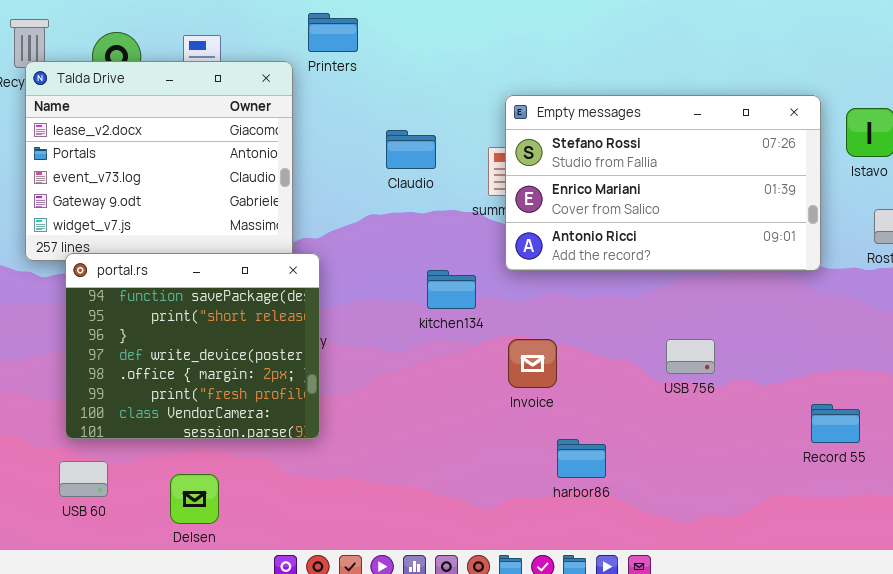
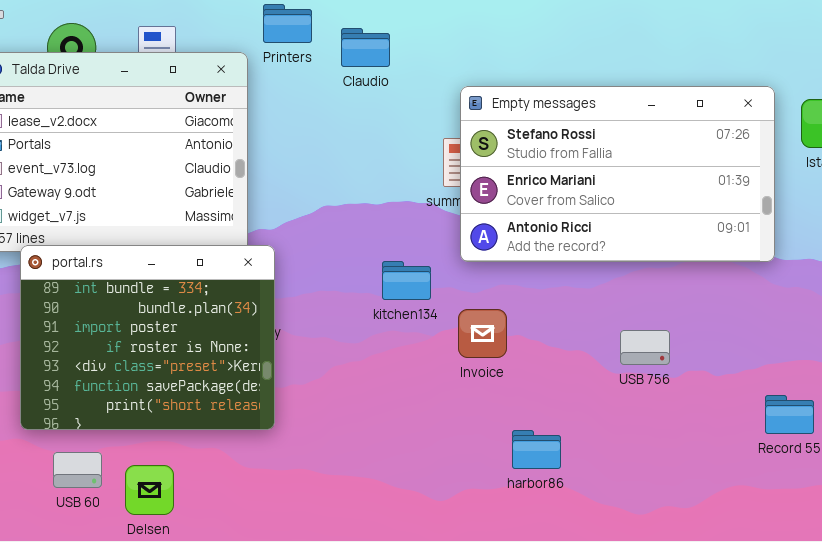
Claudio: [386,130,436,169] -> [341,28,390,67], moved
portal.rs: [65,253,320,439] -> [20,245,275,430], scrolled up 5 rows
Invoice: [508,339,557,388] -> [458,309,507,358], moved
USB 60: [59,461,108,497] -> [53,452,102,488], moved

